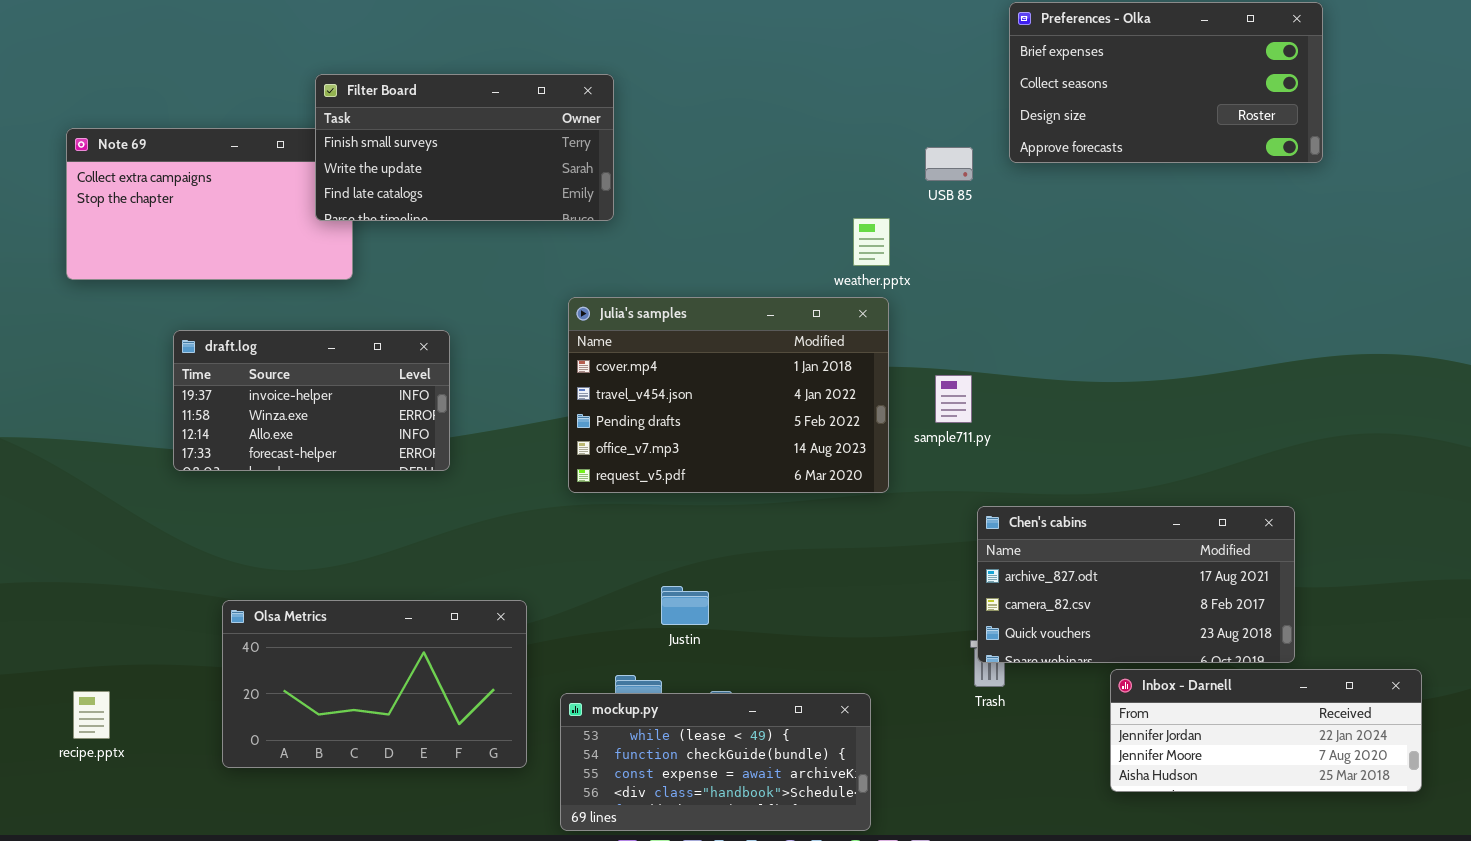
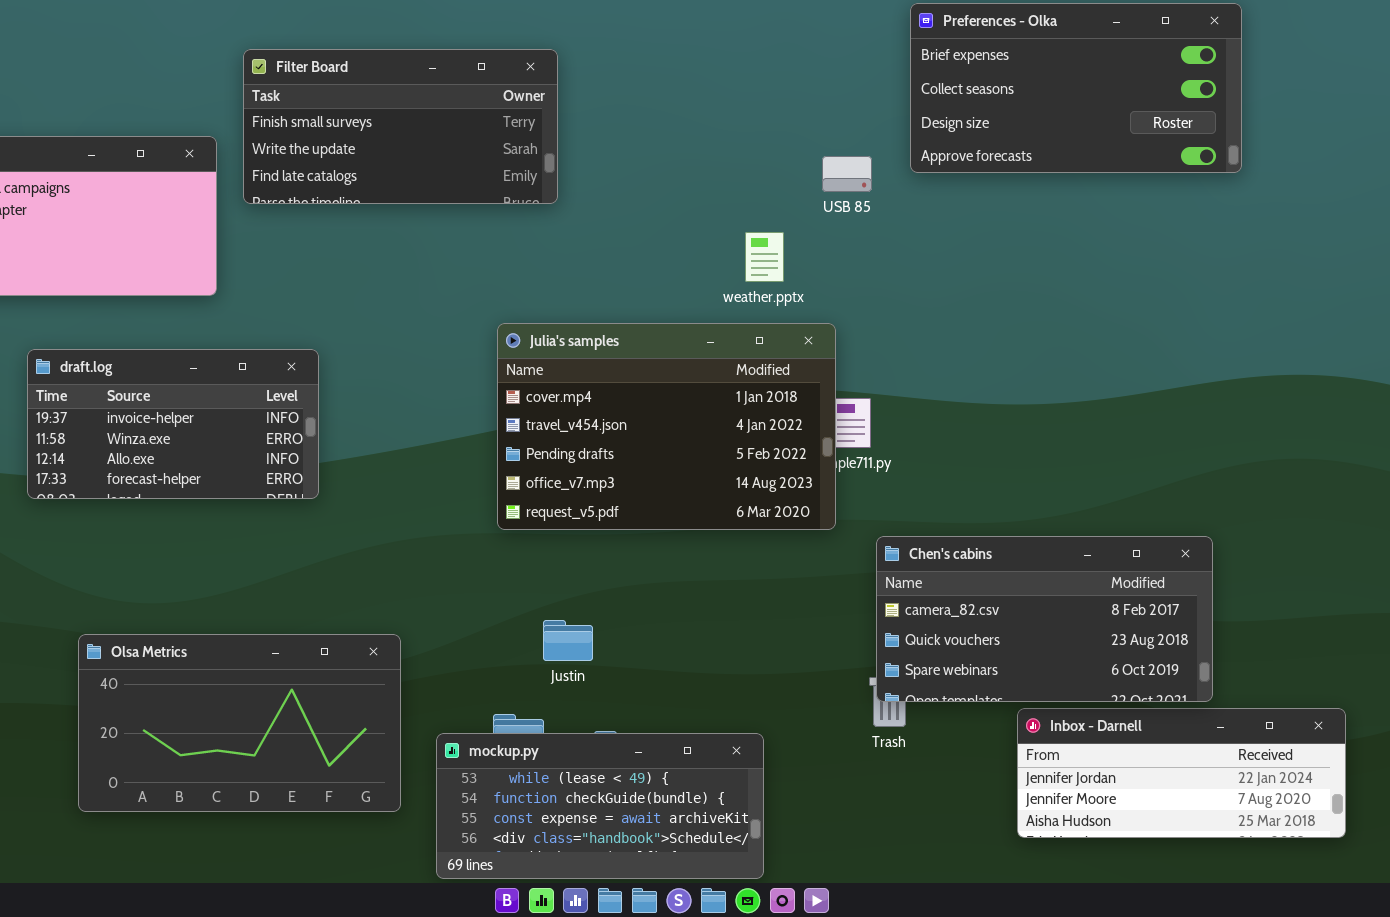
Filter Board: [315,74,614,221] -> [243,49,558,204], moved
Julia's samples: [568,297,889,493] -> [497,323,836,530], moved
Chen's cabins: [977,506,1295,663] -> [876,536,1213,702], scrolled down 1 row

